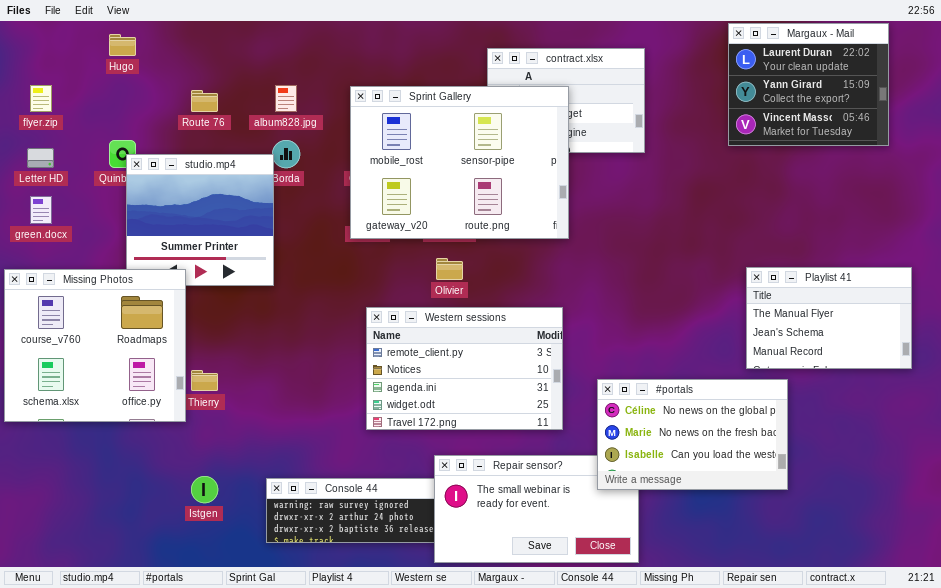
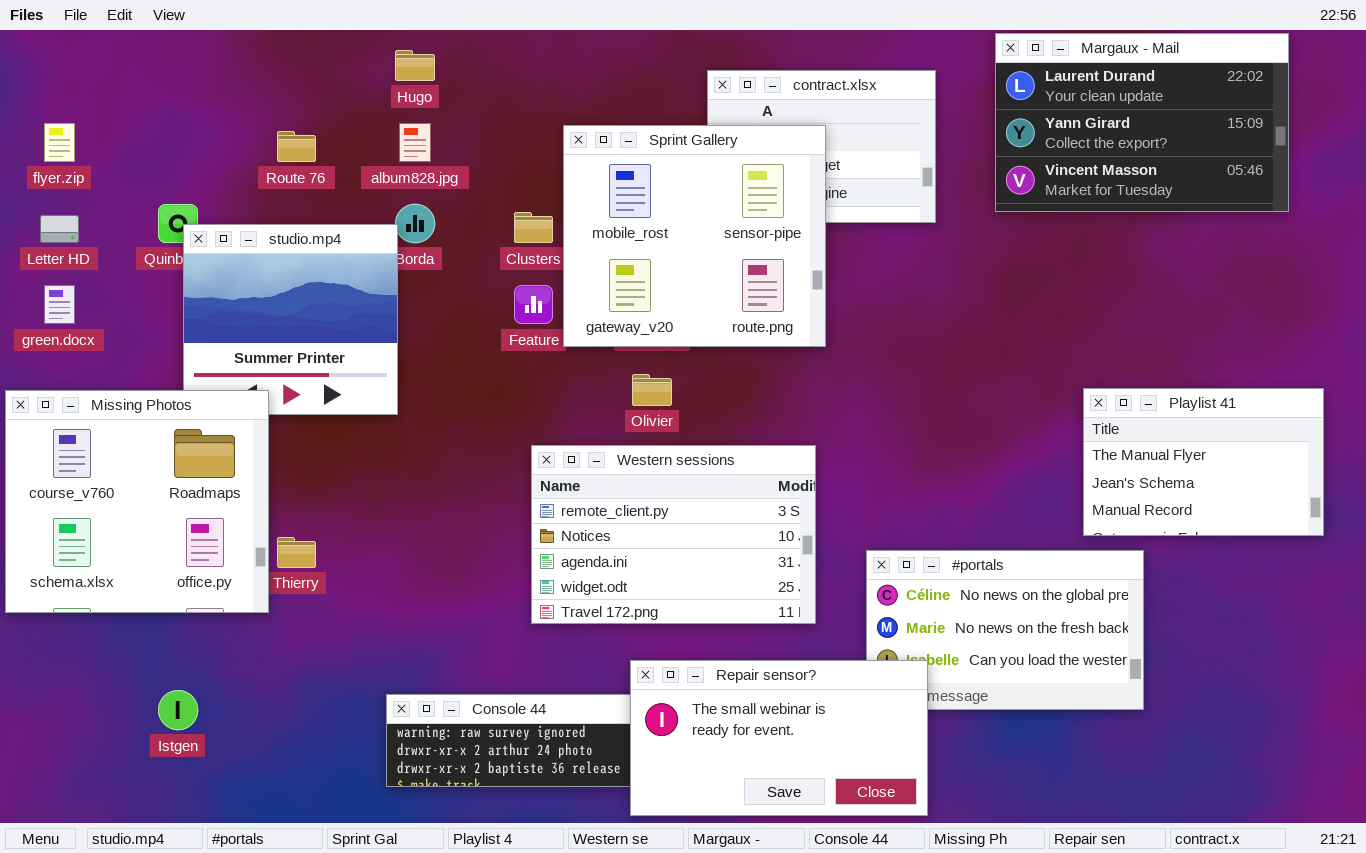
Margaux - Mail: [728,23,889,146] -> [995,33,1289,212], resized
Hugo: [109,34,136,56] -> [395,50,435,81], moved
Sprint Gallery: [350,86,569,239] -> [563,125,826,347], resized
Repair sensor?: [434,455,639,563] -> [630,660,928,816], raised
Istgen: [191,476,218,503] -> [158,690,198,730], moved

